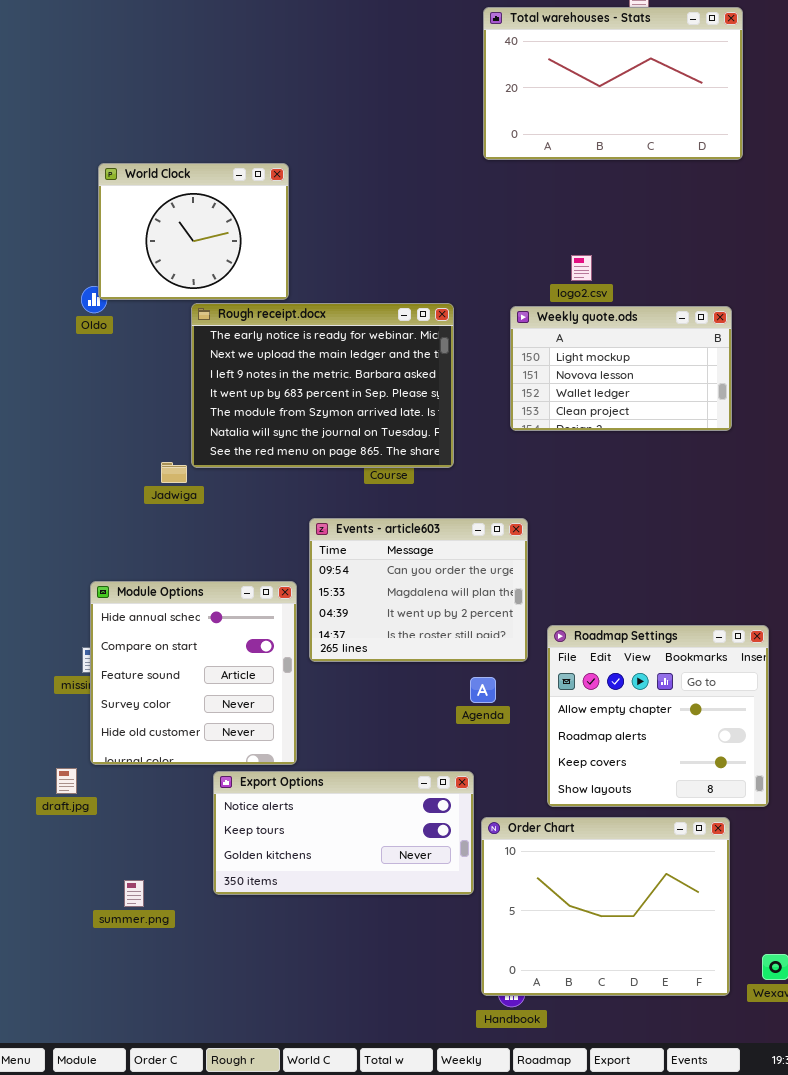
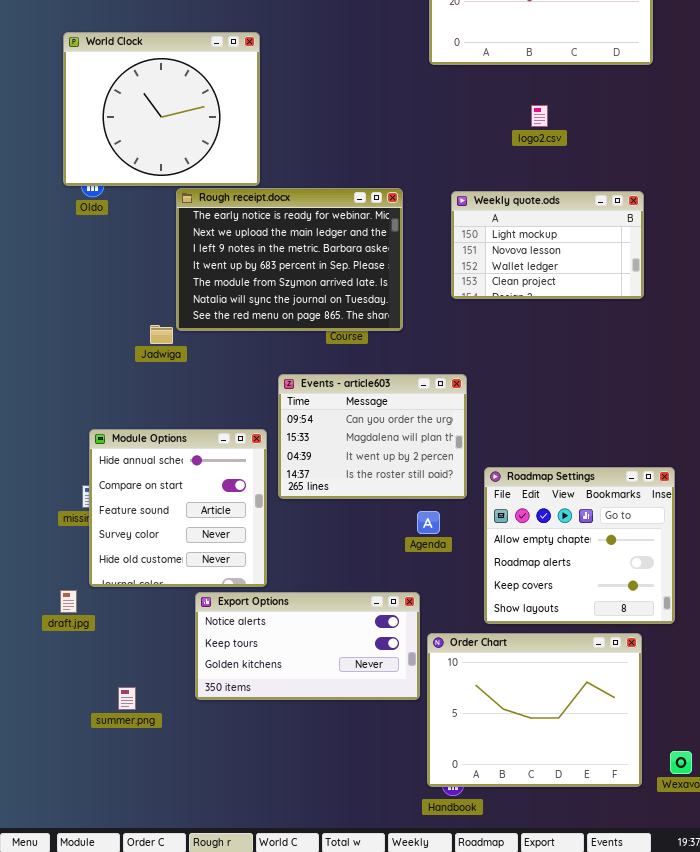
World Clock: [98,163,289,300] -> [63,32,260,186], resized
logo2.csv: [571,255,592,281] -> [531,105,548,127], moved

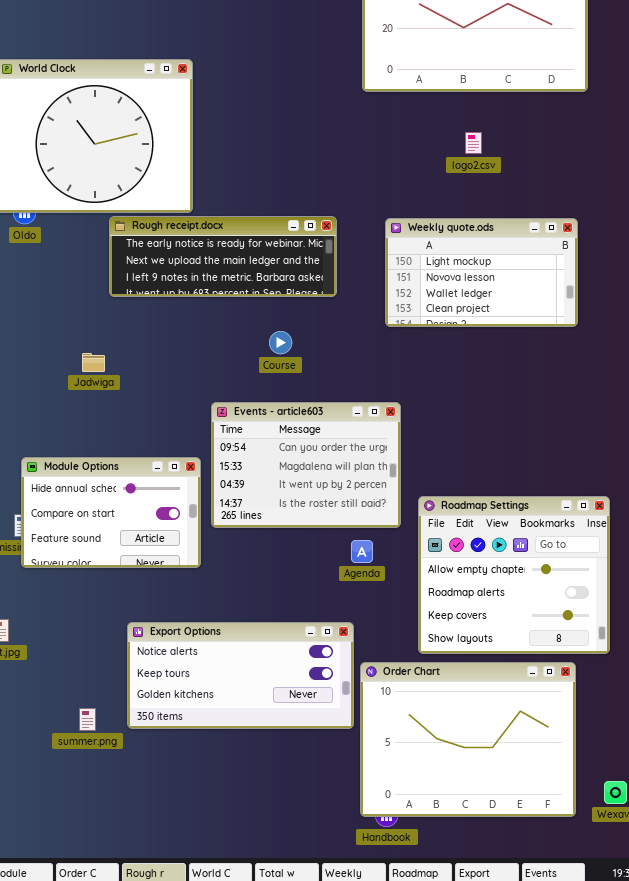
Rough receipt.docx: [176,188,403,331] -> [109,216,337,297], resized
Module Options: [89,429,267,587] -> [21,457,201,568], resized
summer.png: [118,687,136,710] -> [79,708,96,731], moved

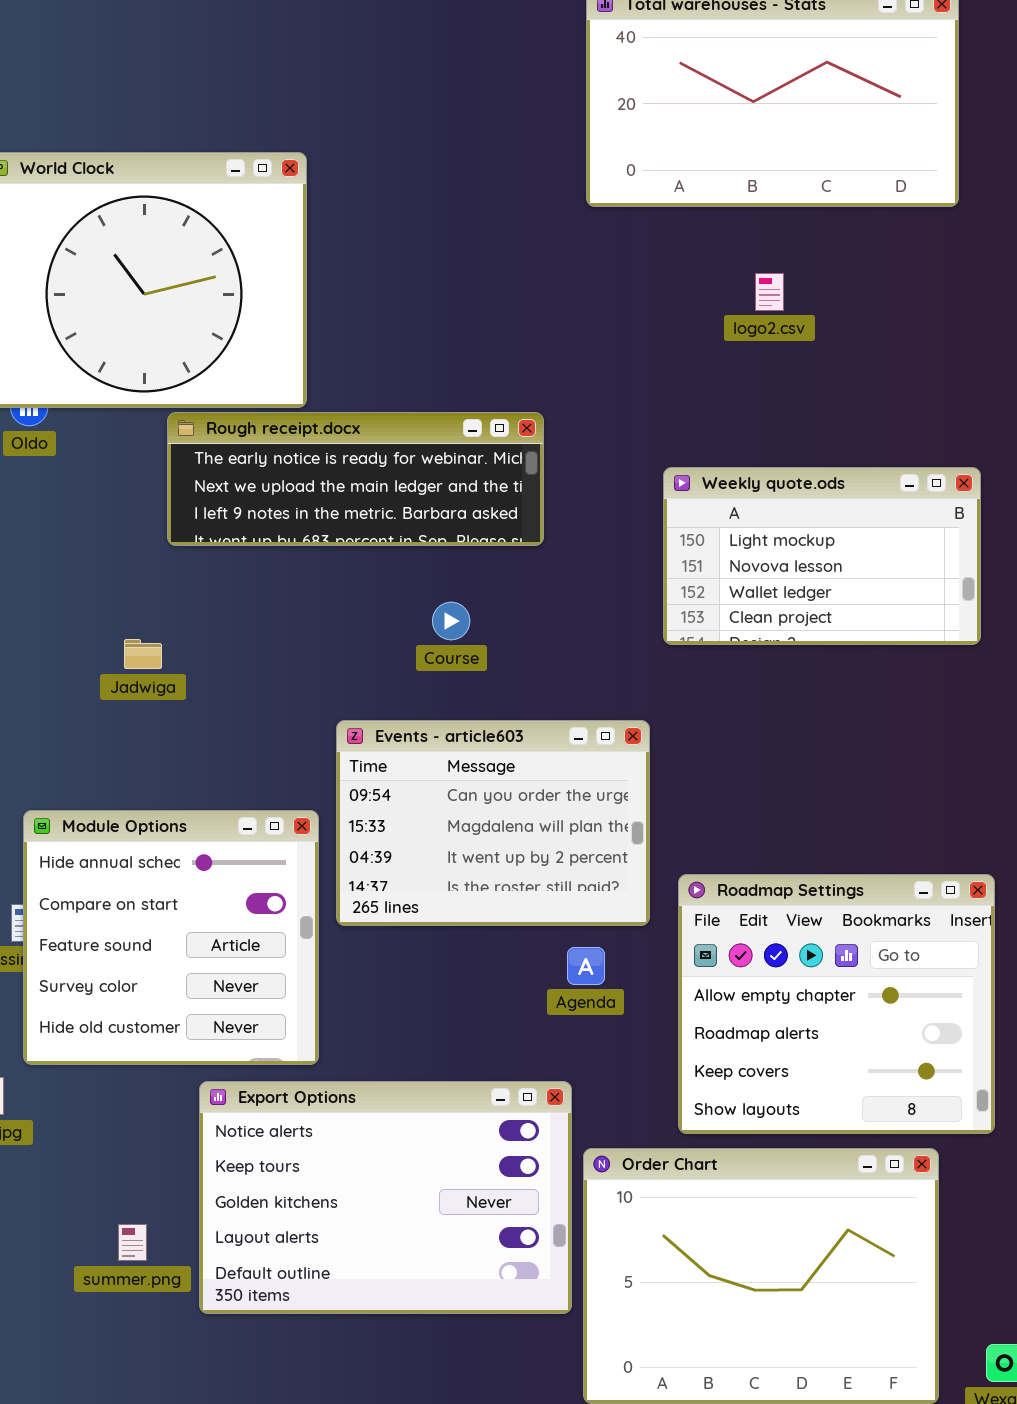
Weekly quote.ods: [385,218,578,327] -> [663,467,981,645], moved
Module Options: [21,457,201,568] -> [23,810,319,1065], resized
Export Options: [127,622,354,729] -> [199,1081,572,1314], resized

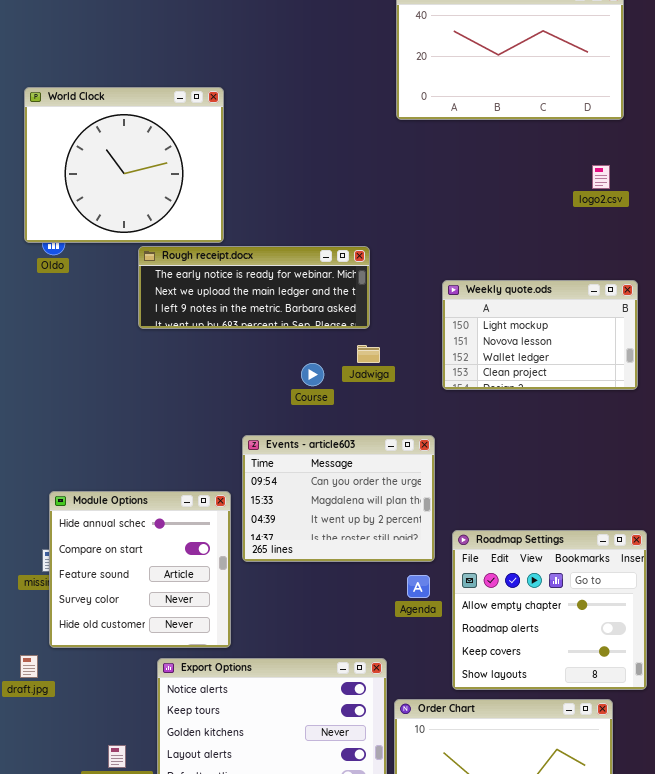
logo2.csv: [755,273,784,311] -> [592,165,610,189], moved
Jadwiga: [124,639,162,669] -> [357,345,380,363], moved
Agenda: [567,947,605,985] -> [407,575,430,598], moved

